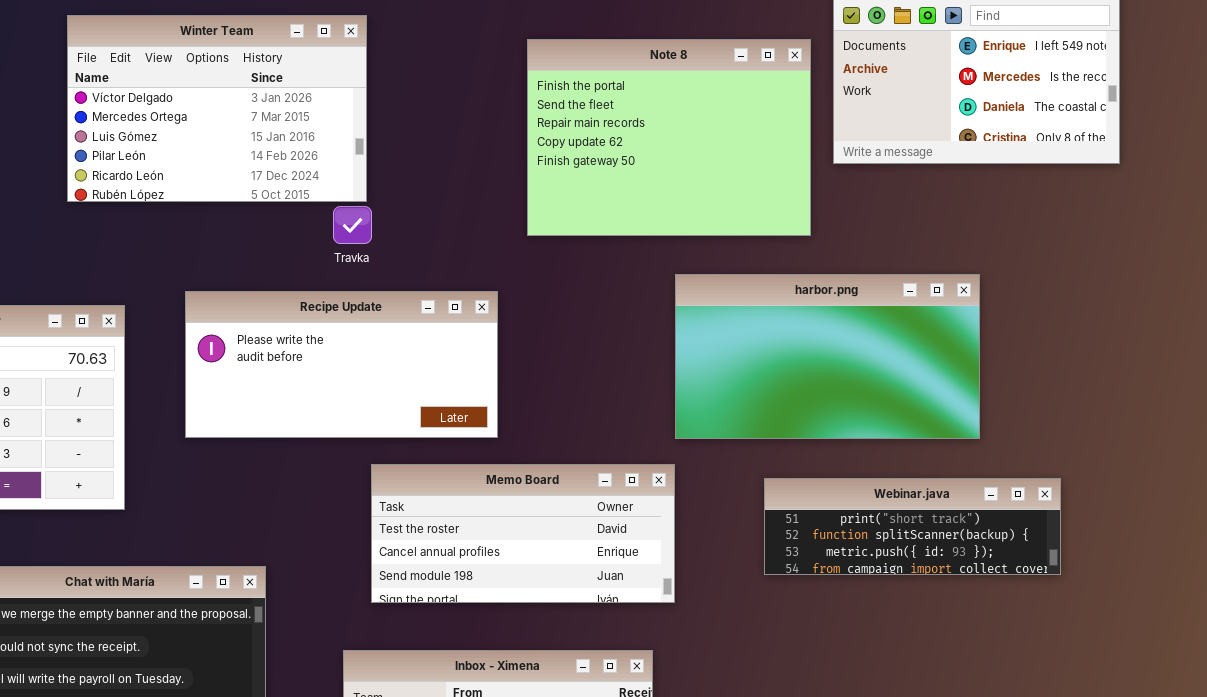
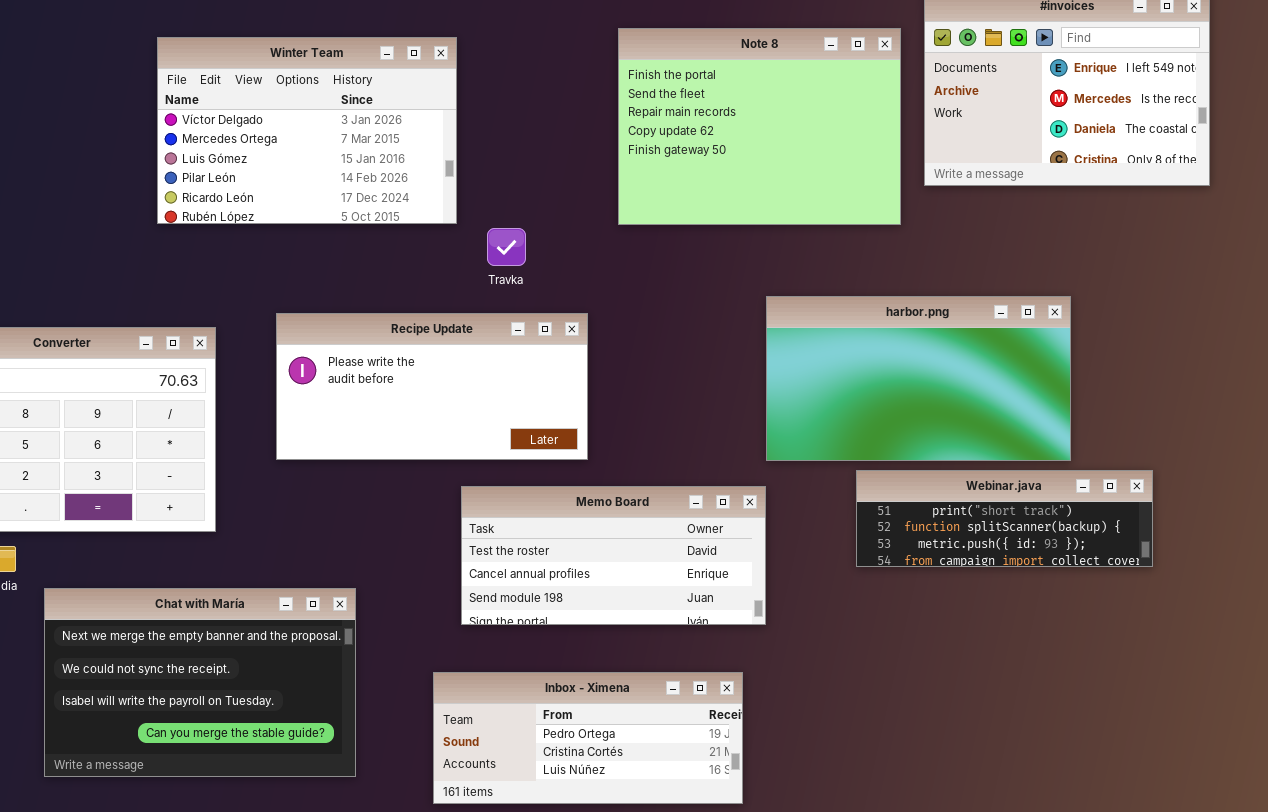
Note 8: [527,39,811,236] -> [618,28,901,225], moved
Travka: [333,206,372,244] -> [487,228,526,266], moved
Webinar.java: [764,478,1061,575] -> [856,470,1153,567], moved

